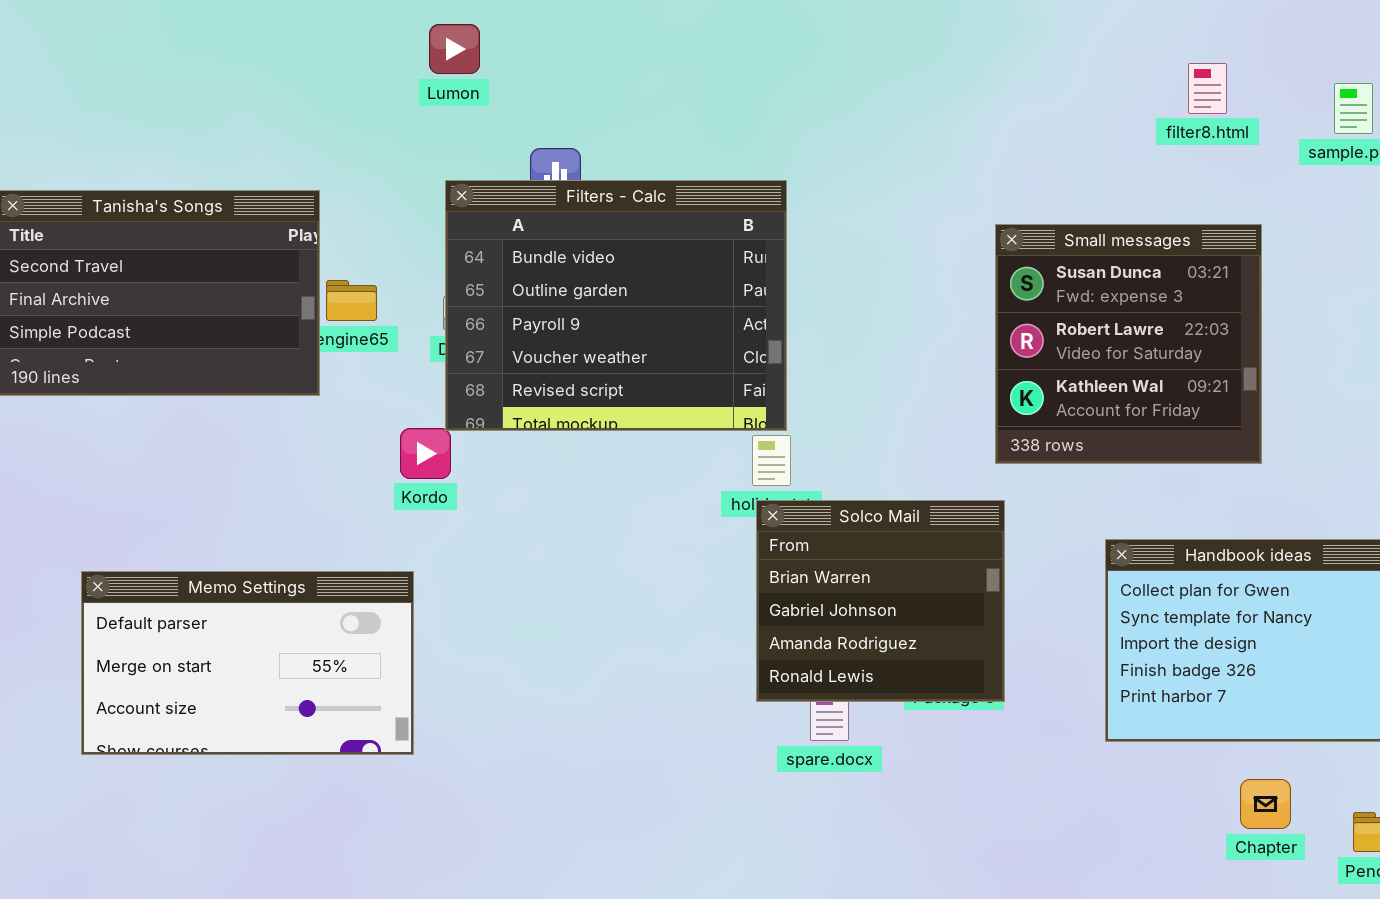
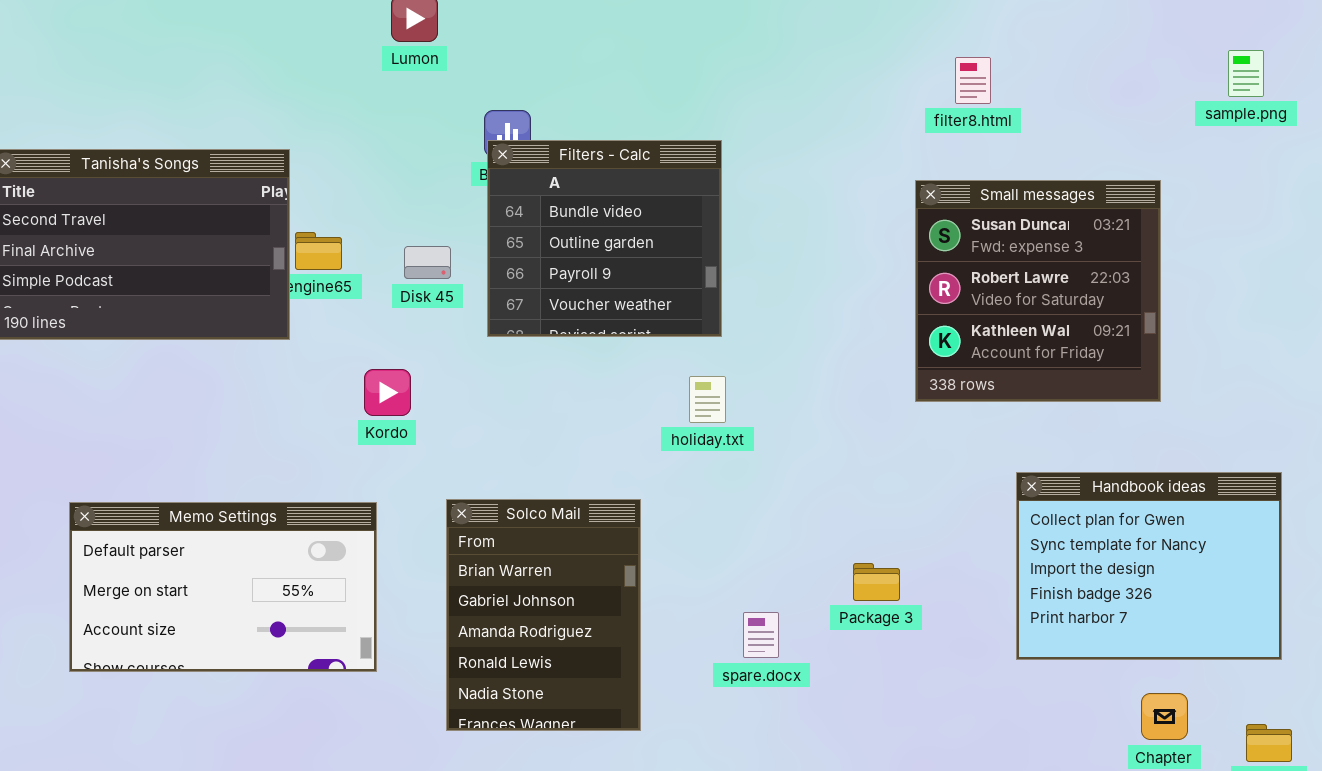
filter8.html: [1188,63,1227,114] -> [955,57,991,104], moved
Filters - Calc: [445,180,787,431] -> [487,140,722,337], resized
Solco Mail: [756,500,1005,702] -> [446,499,641,731], moved, resized

